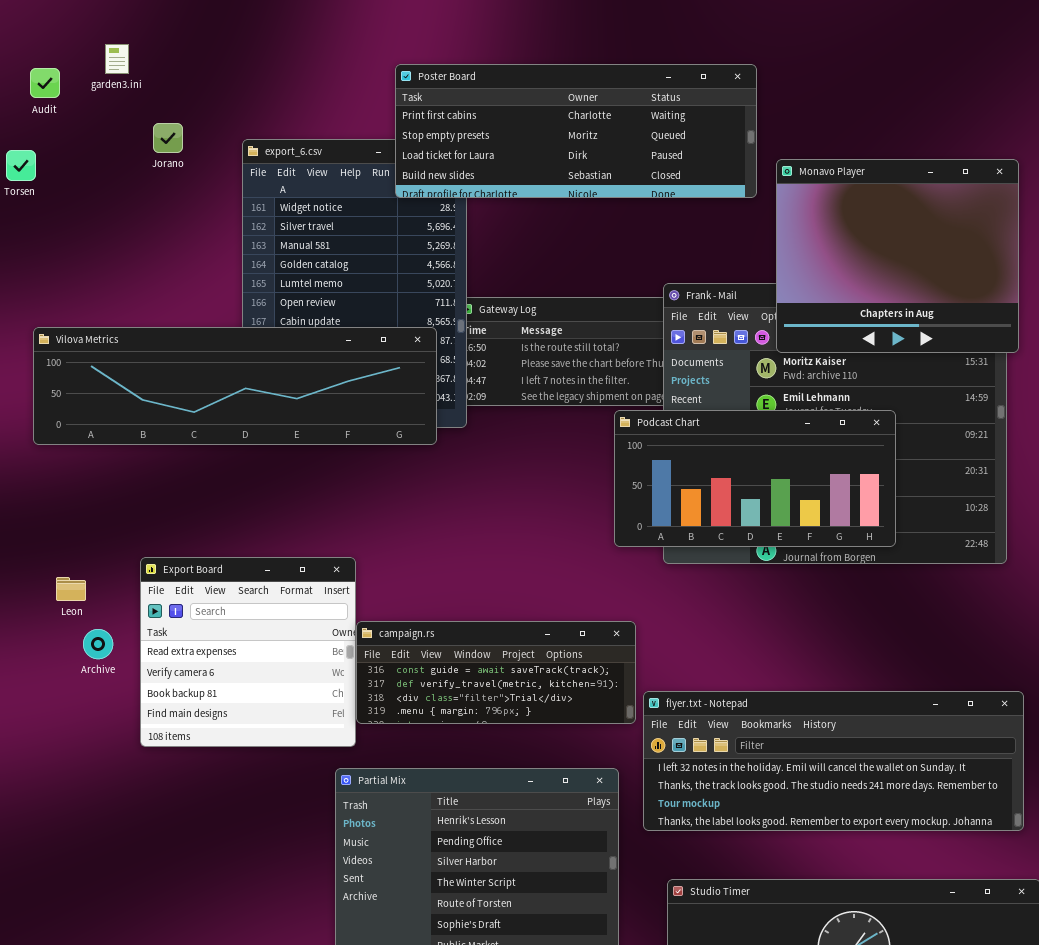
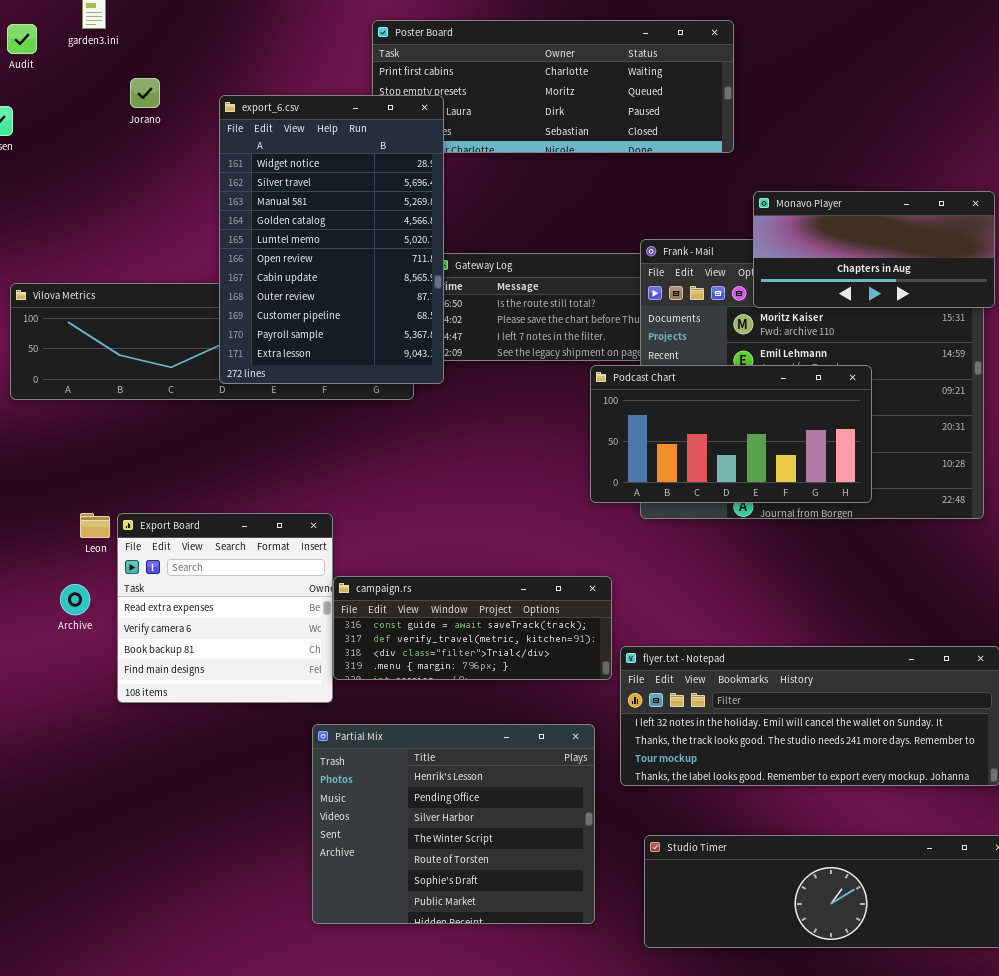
export_6.csv: [242,139,467,428] -> [219,95,444,384], raised
Monavo Player: [776,159,1019,353] -> [753,191,995,308], resized
Leon: [56,577,86,601] -> [80,513,110,538], moved

